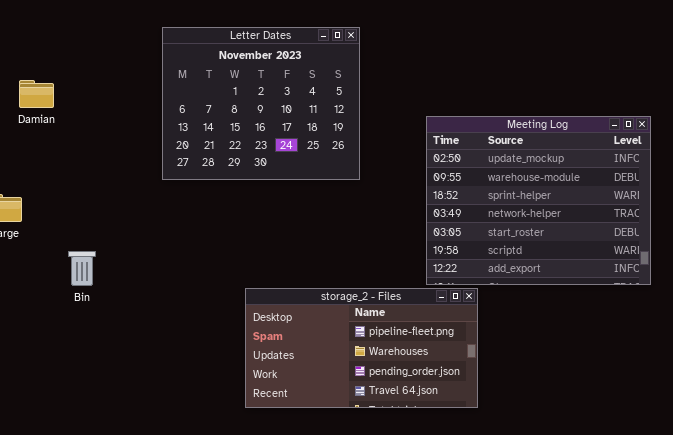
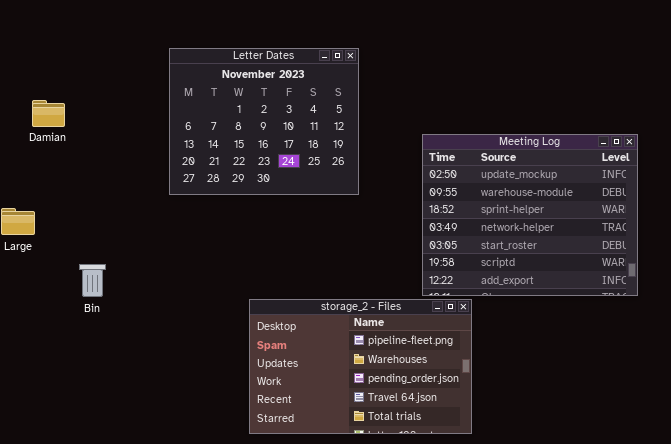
storage_2 - Files: [245,288,478,408] -> [249,299,472,434], resized

